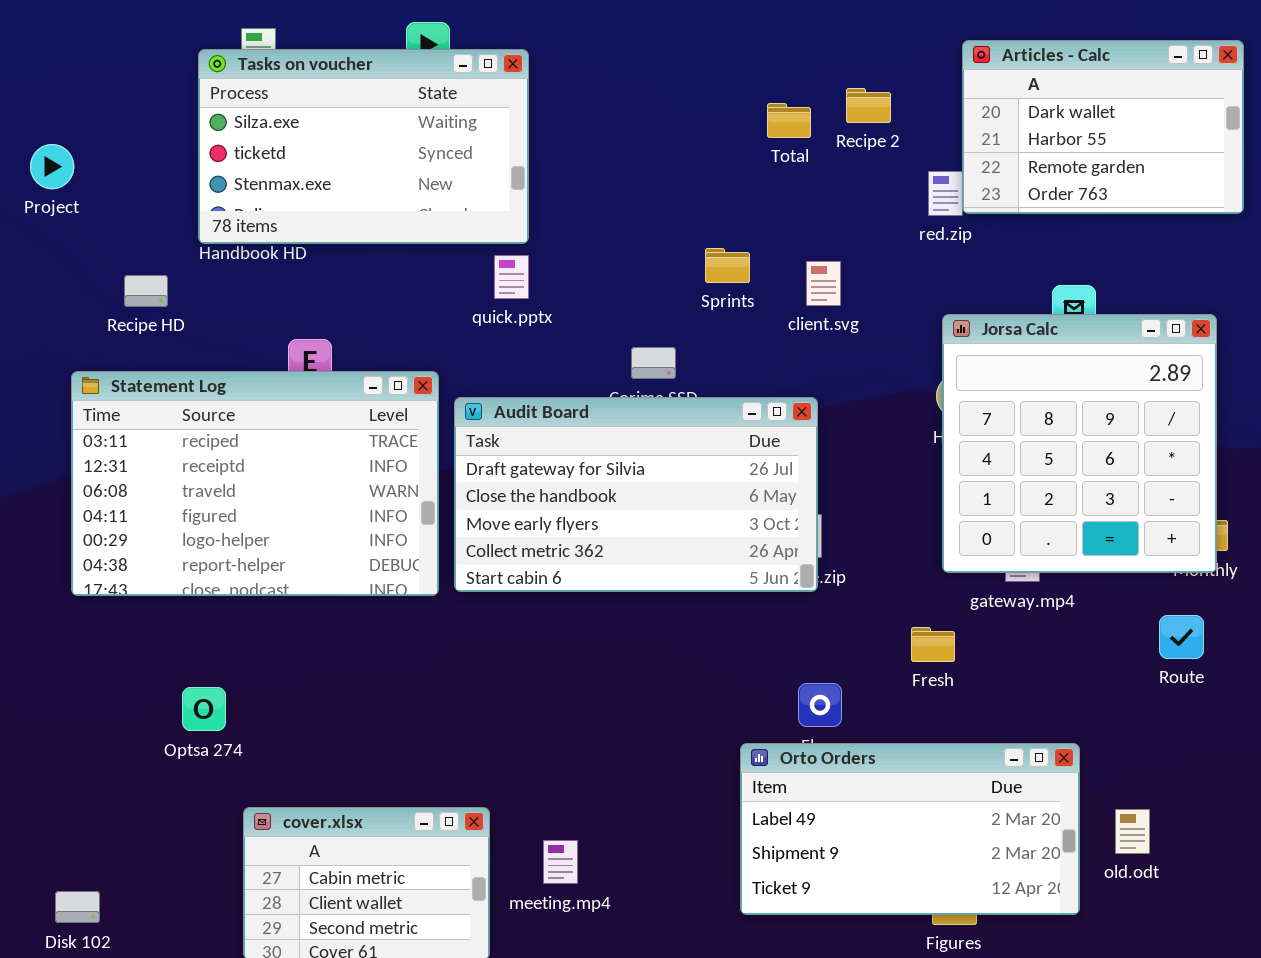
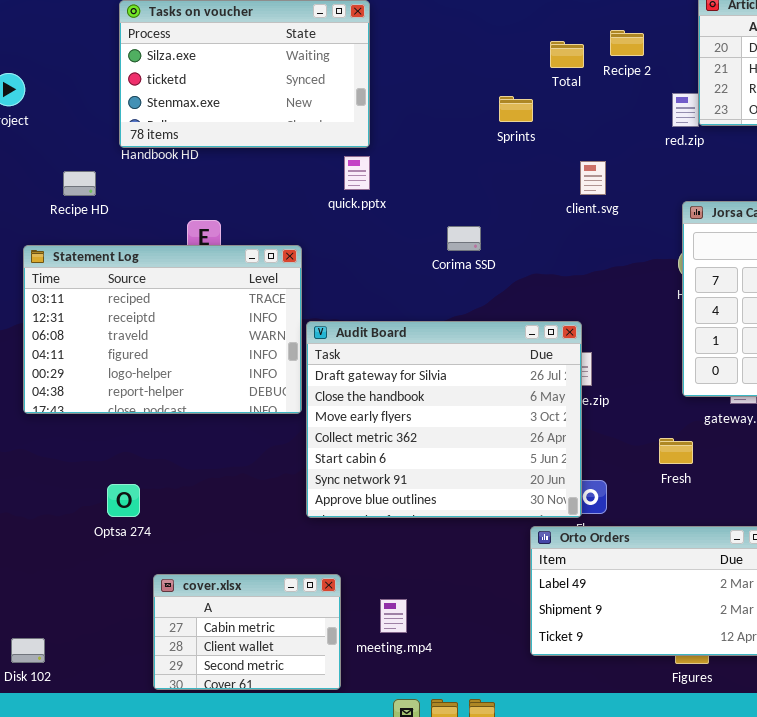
Sprints: [705,248,750,283] -> [499,96,533,122], moved
Audit Board: [454,397,818,592] -> [306,321,582,518], moved, resized

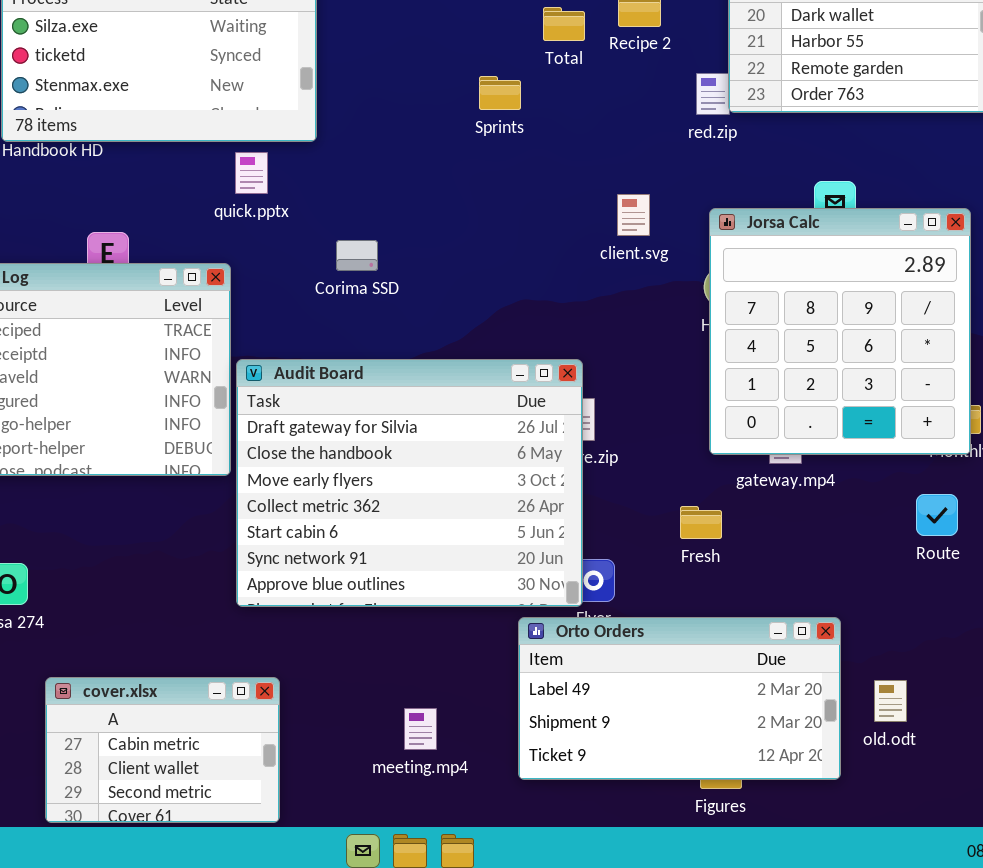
quick.pptx: [344,156,370,190] -> [235,152,268,194], moved
client.svg: [580,161,606,195] -> [617,194,650,236], moved
Corima SSD: [447,226,481,251] -> [336,240,378,271], moved
meeting.mp4: [380,599,407,633] -> [404,708,437,750], moved

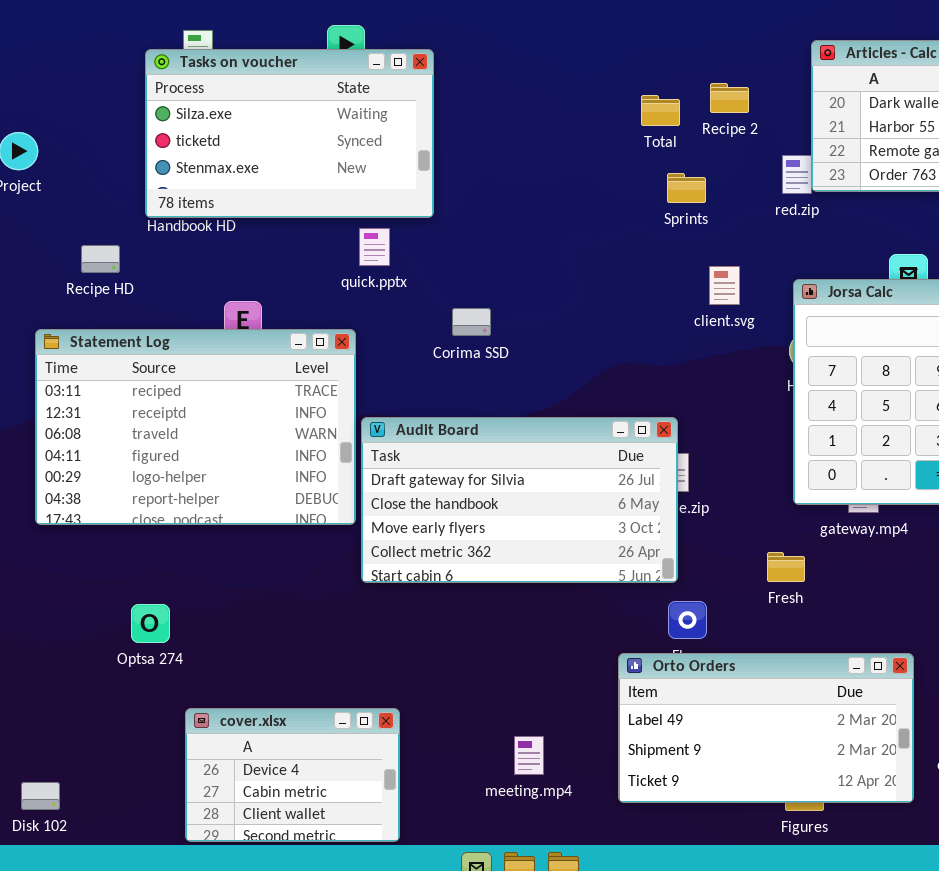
Sprints: [479,76,521,110] -> [667,173,706,203], moved
Audit Board: [236,359,583,607] -> [361,417,678,583], resized
cover.xlsx: [45,677,280,823] -> [185,708,400,842], scrolled up 1 row

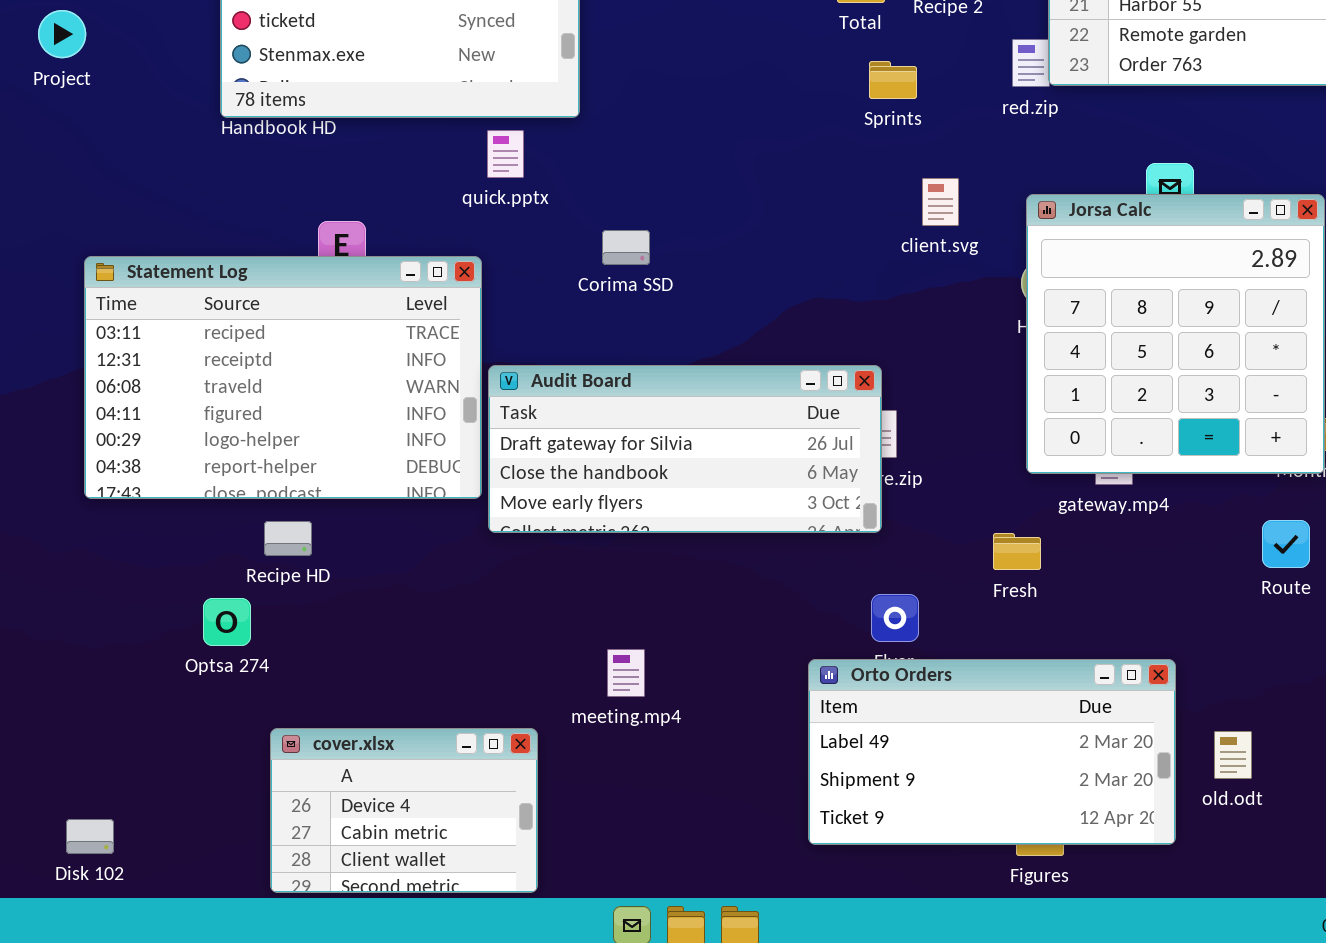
Recipe HD: [81,245,120,273] -> [264,521,312,556], moved
Audit Board: [361,417,678,583] -> [488,365,882,533], resized
meeting.mp4: [514,736,544,775] -> [607,649,645,697], moved

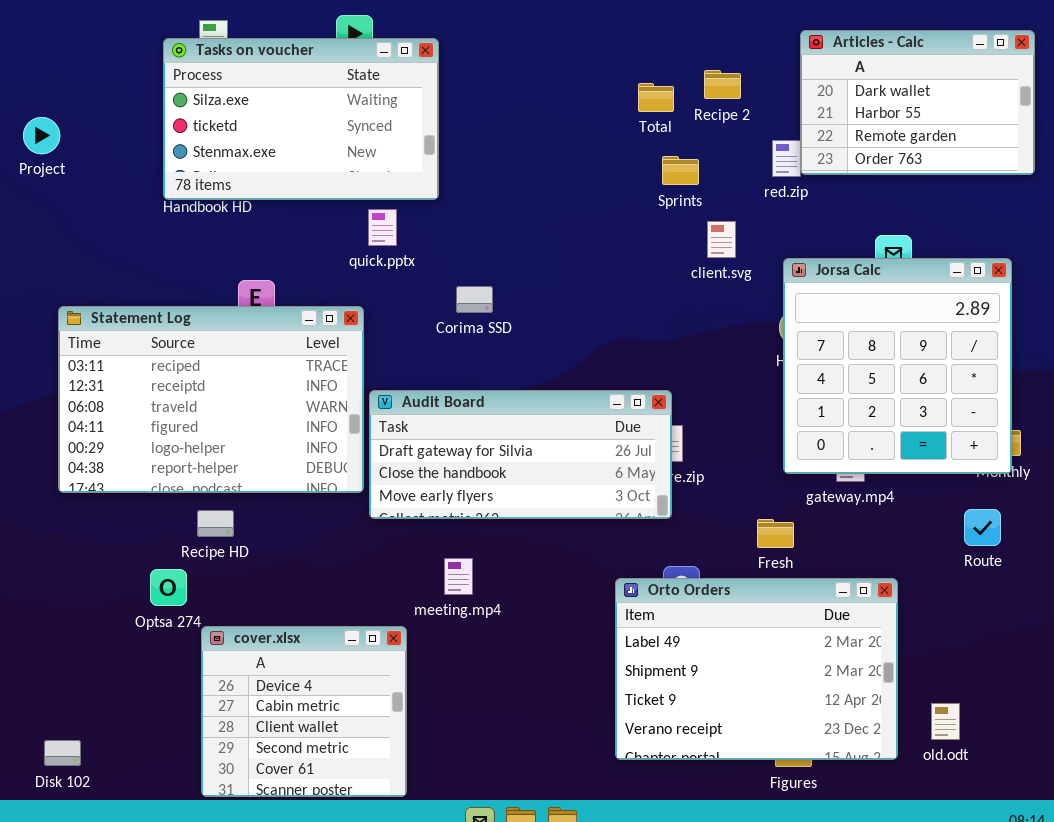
client.svg: [922,178,959,226] -> [707,221,736,258], moved
meeting.mp4: [607,649,645,697] -> [444,558,473,595], moved
Orto Orders: [808,659,1176,845] -> [615,578,898,760], resized
cover.xlsx: [270,728,538,893] -> [201,626,407,797], resized
old.odt: [1214,731,1252,779] -> [931,703,960,740], moved

